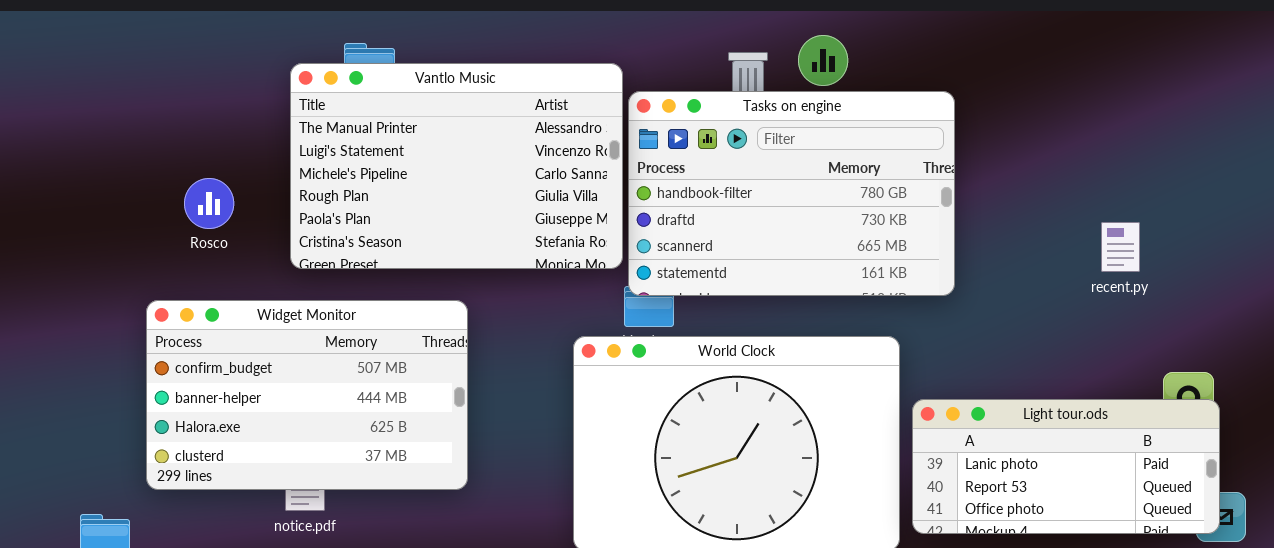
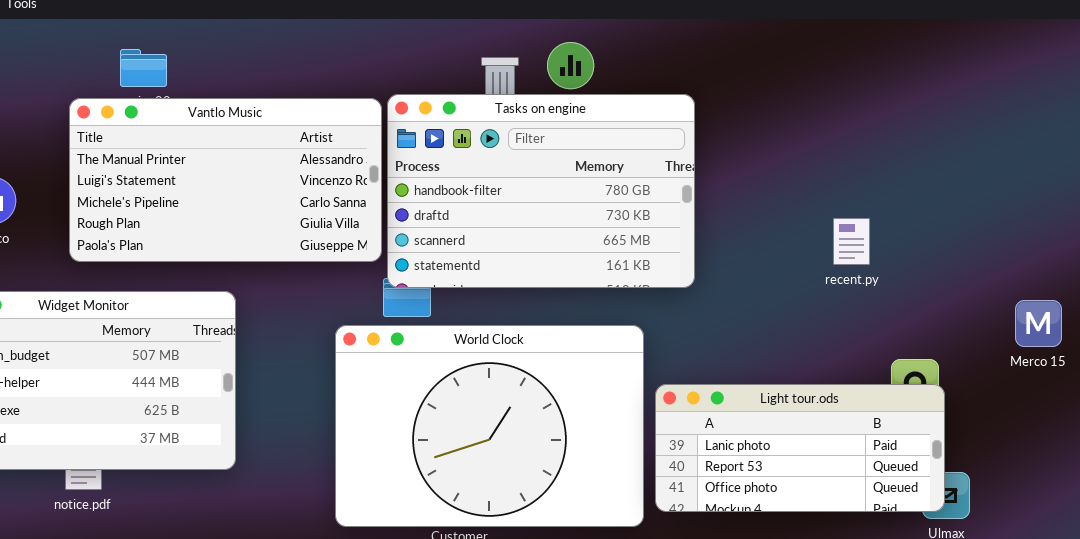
Vantlo Music: [290,63,623,269] -> [69,98,382,262], resized

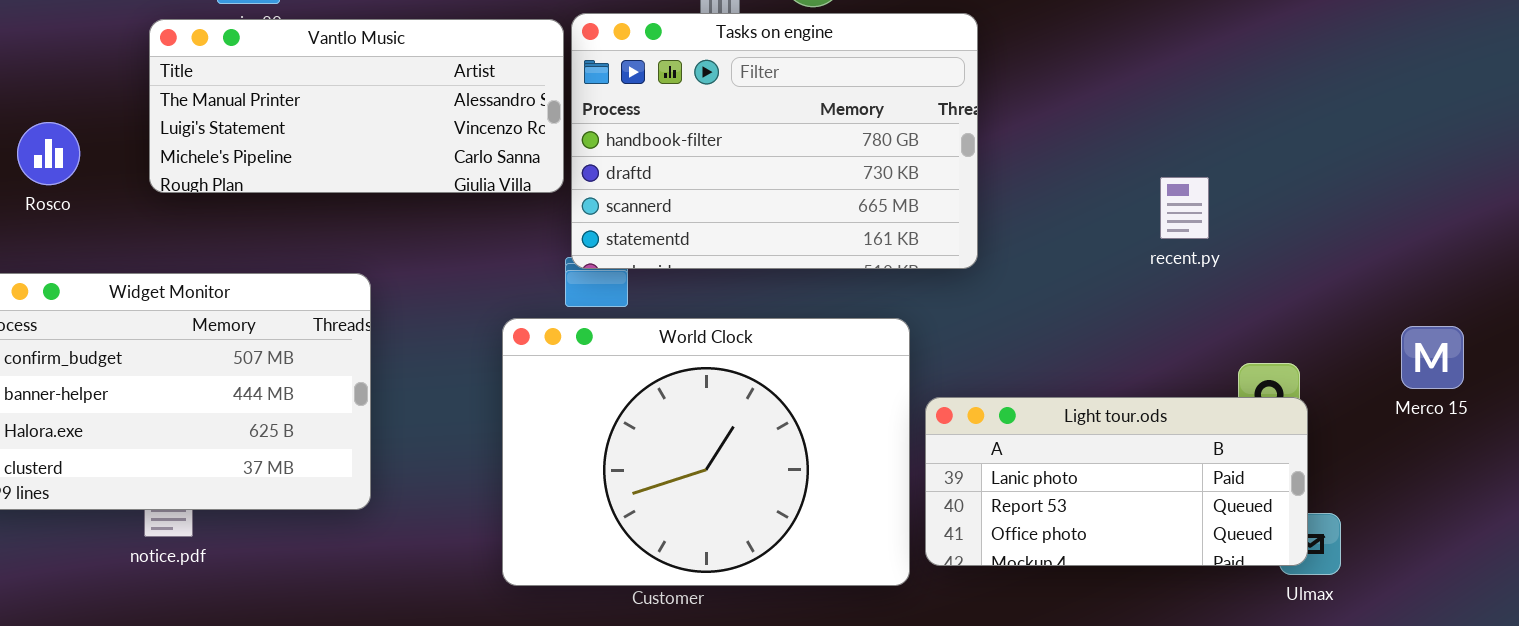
Vantlo Music: [69,98,382,262] -> [149,19,564,193], resized
Merco 15: [1015,300,1062,347] -> [1401,326,1464,389], moved

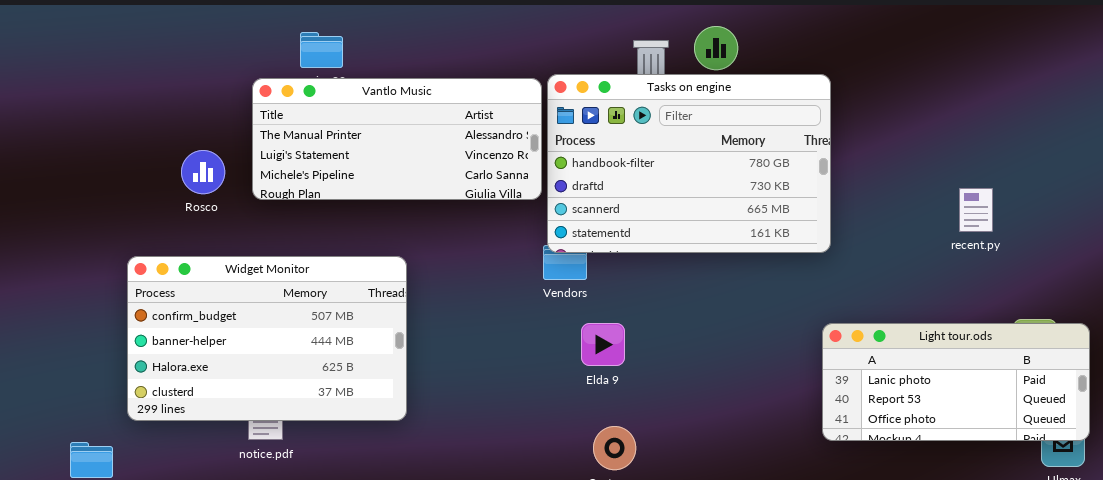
Rosco: [17,122,80,185] -> [181,150,225,194], moved
World Clock: [502,318,910,586] -> none, closed
Light tour.ods: [925,397,1308,566] -> [822,323,1090,441], moved

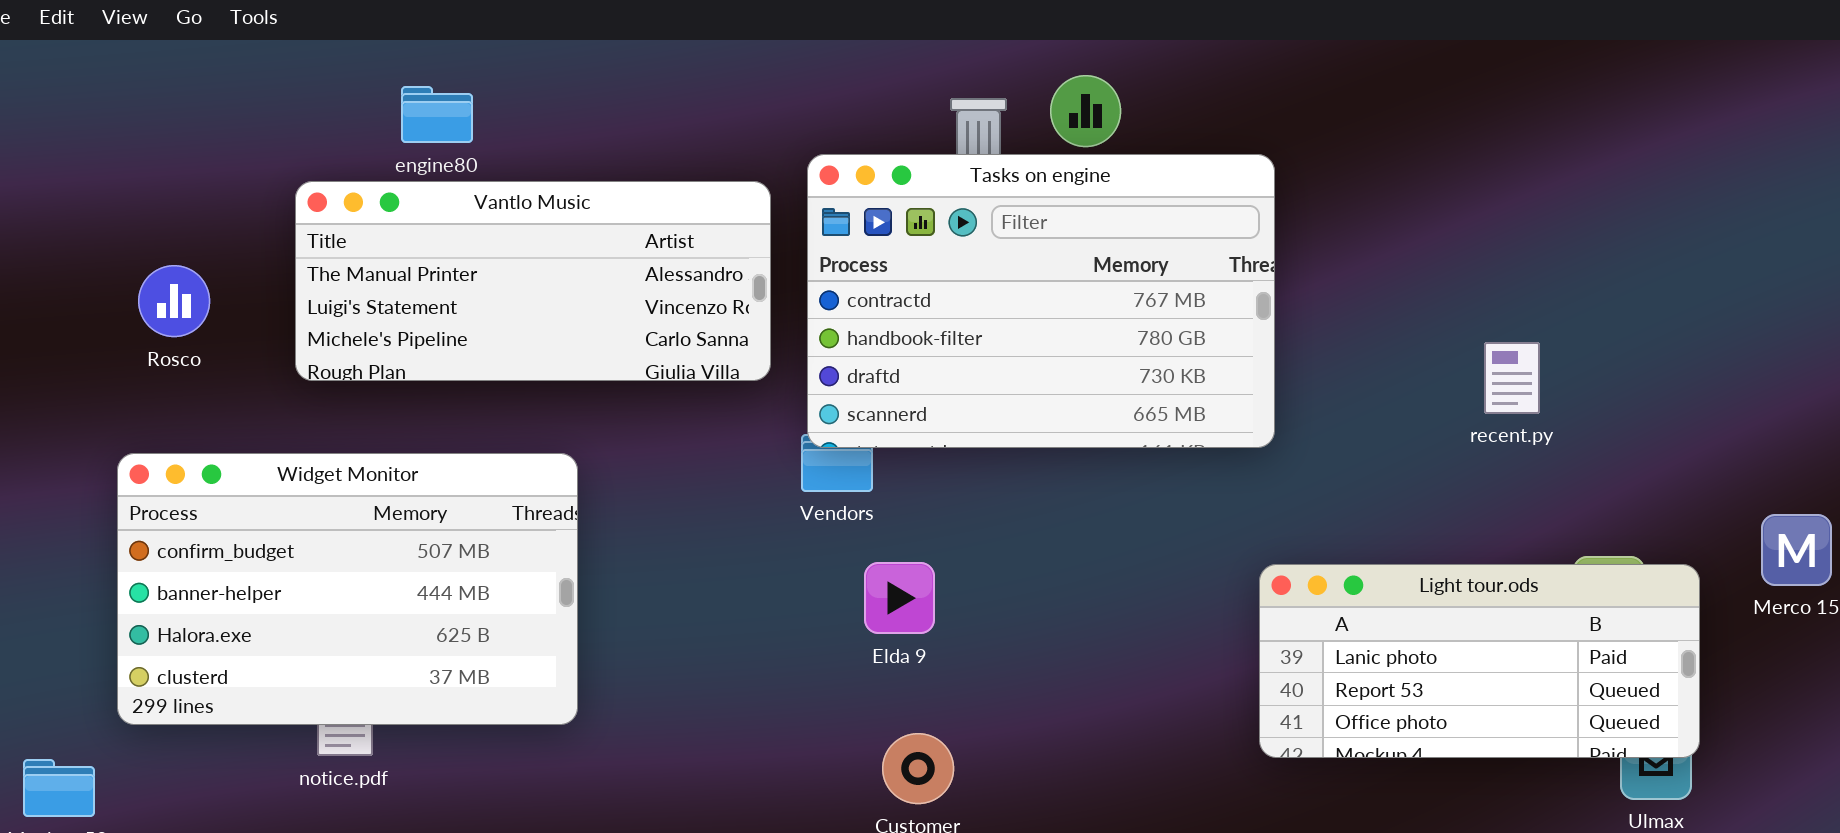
Tasks on engine: [547,74,831,253] -> [807,154,1275,448], scrolled up 1 row
Vantlo Music: [252,78,542,200] -> [295,181,771,381], moved
Rosco: [181,150,225,194] -> [138,265,210,337], moved

